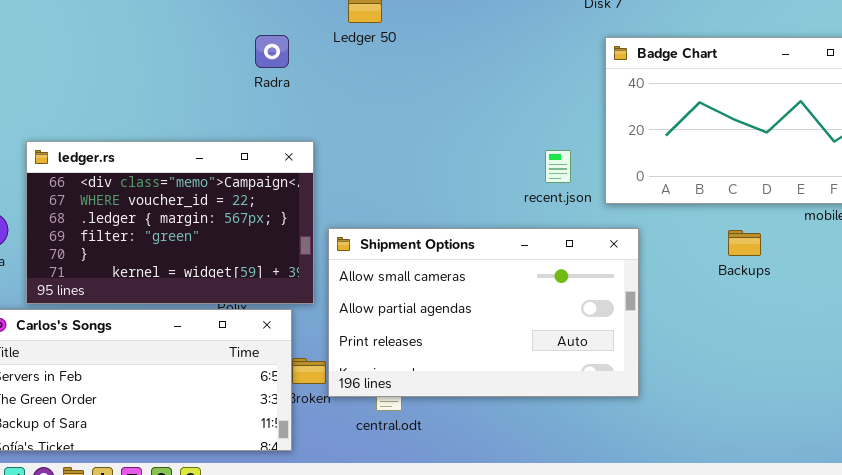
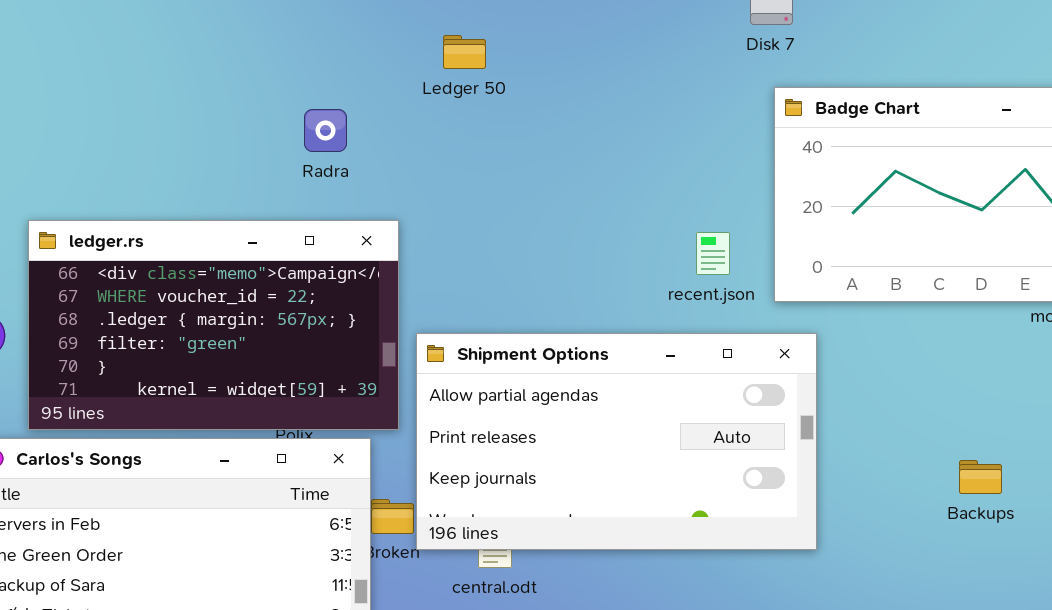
Radra: [255,35,289,68] -> [304,109,347,152], moved
Shipment Options: [328,228,639,397] -> [416,333,817,550], scrolled down 1 row
Backups: [728,230,761,256] -> [959,460,1002,494], moved

